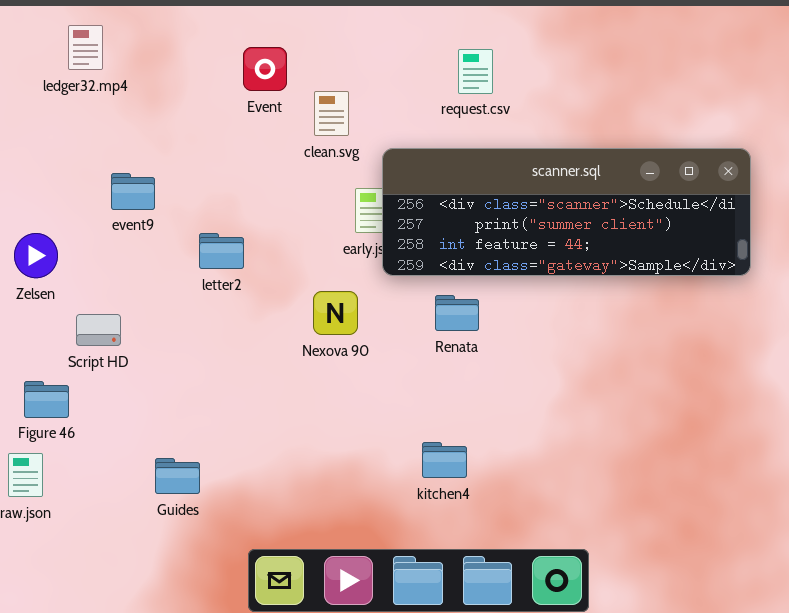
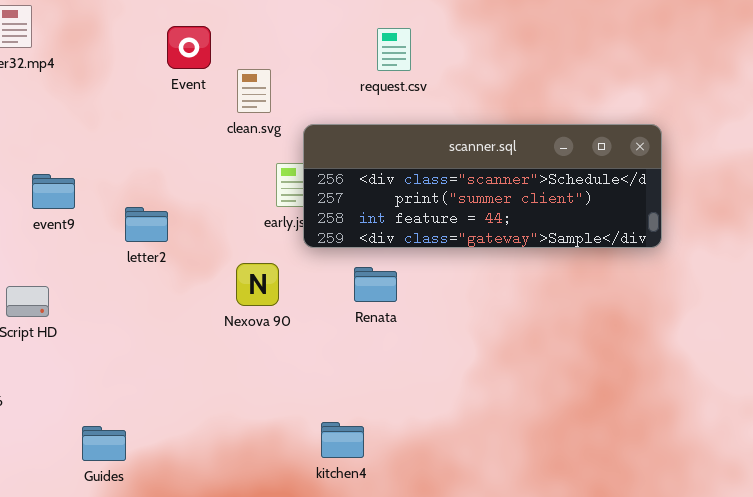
event9: [111,173,155,210] -> [32,174,75,209], moved
kitchen4: [422,442,467,478] -> [321,422,364,458], moved

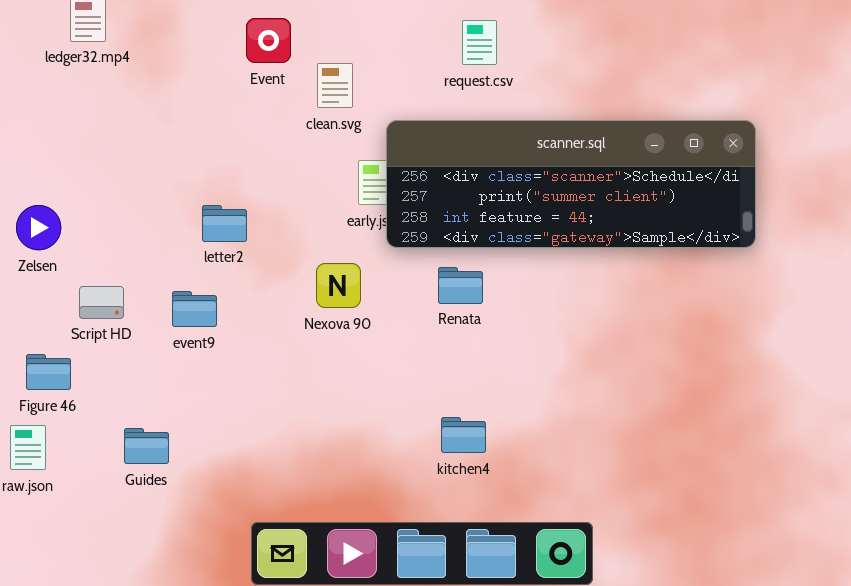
event9: [32,174,75,209] -> [172,291,217,327], moved
kitchen4: [321,422,364,458] -> [441,417,486,453], moved
Guides: [82,426,126,461] -> [124,428,169,464], moved

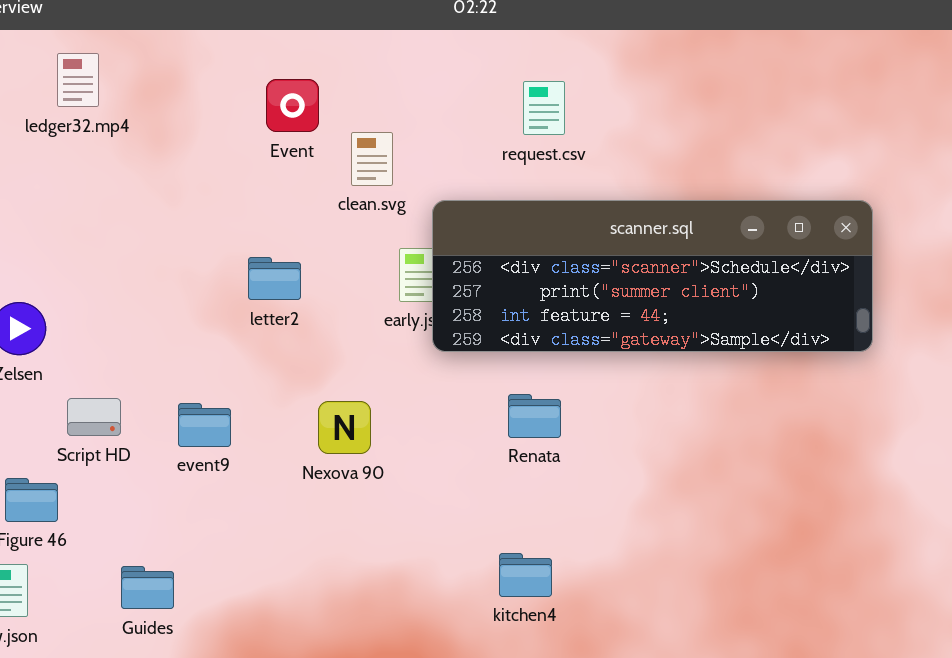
letter2: [202,205,247,242] -> [248,257,301,300], moved
Nexova 90: [316,263,361,308] -> [318,401,371,454], moved
Renata: [438,267,483,304] -> [508,394,561,438], moved

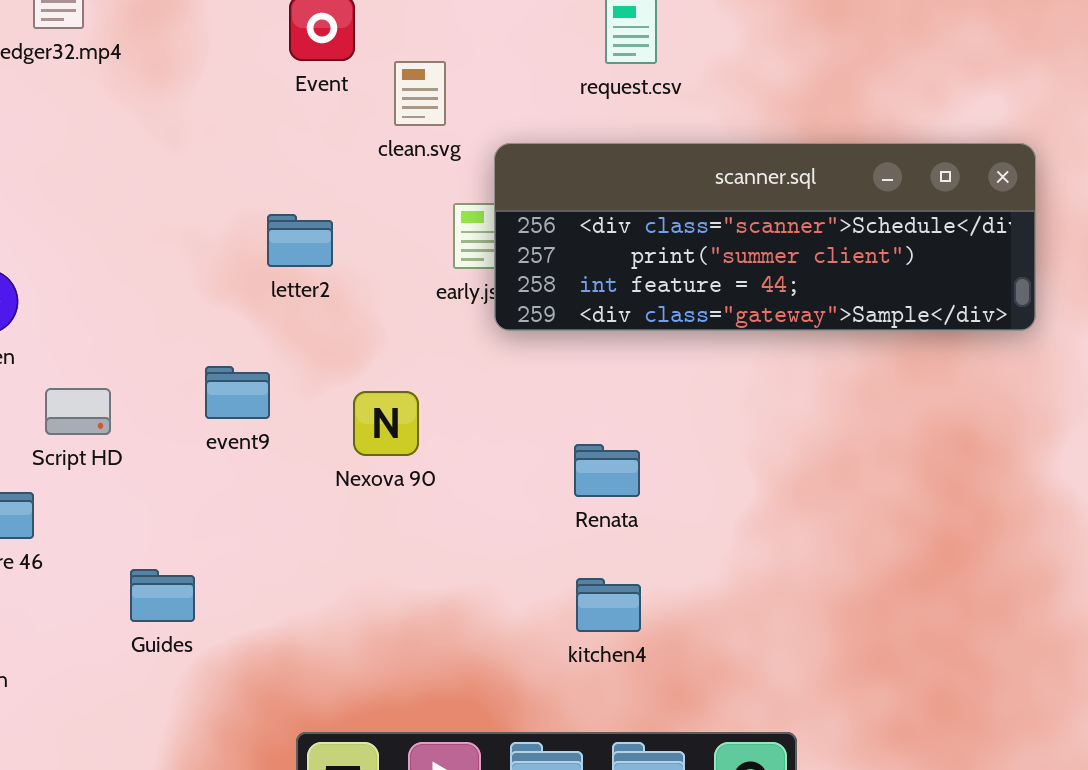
Renata: [508,394,561,438] -> [574,444,640,497], moved
event9: [178,403,231,447] -> [205,366,270,419], moved
Guides: [121,566,174,609] -> [130,569,195,622], moved

